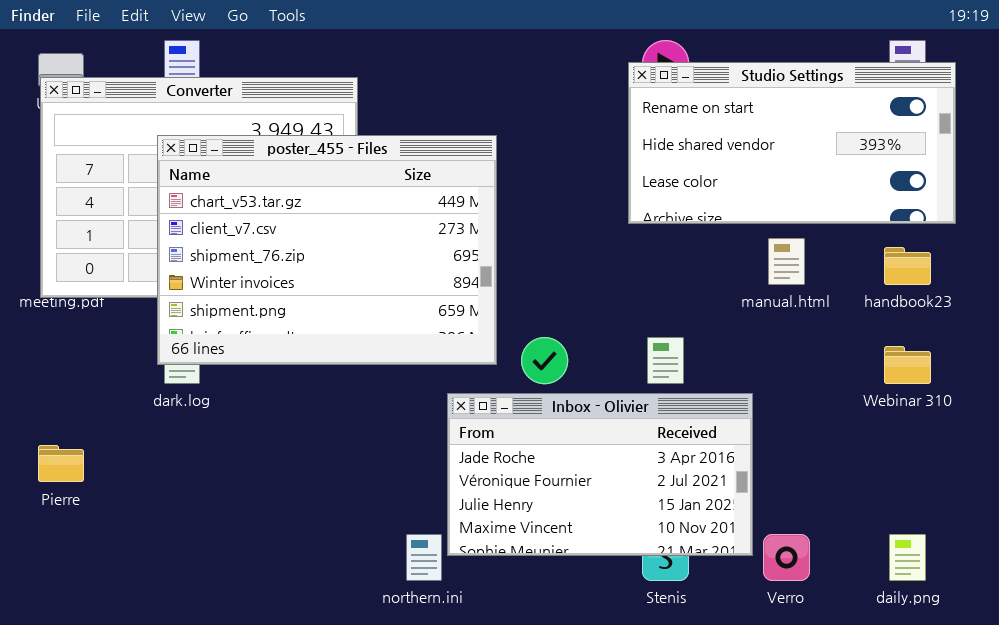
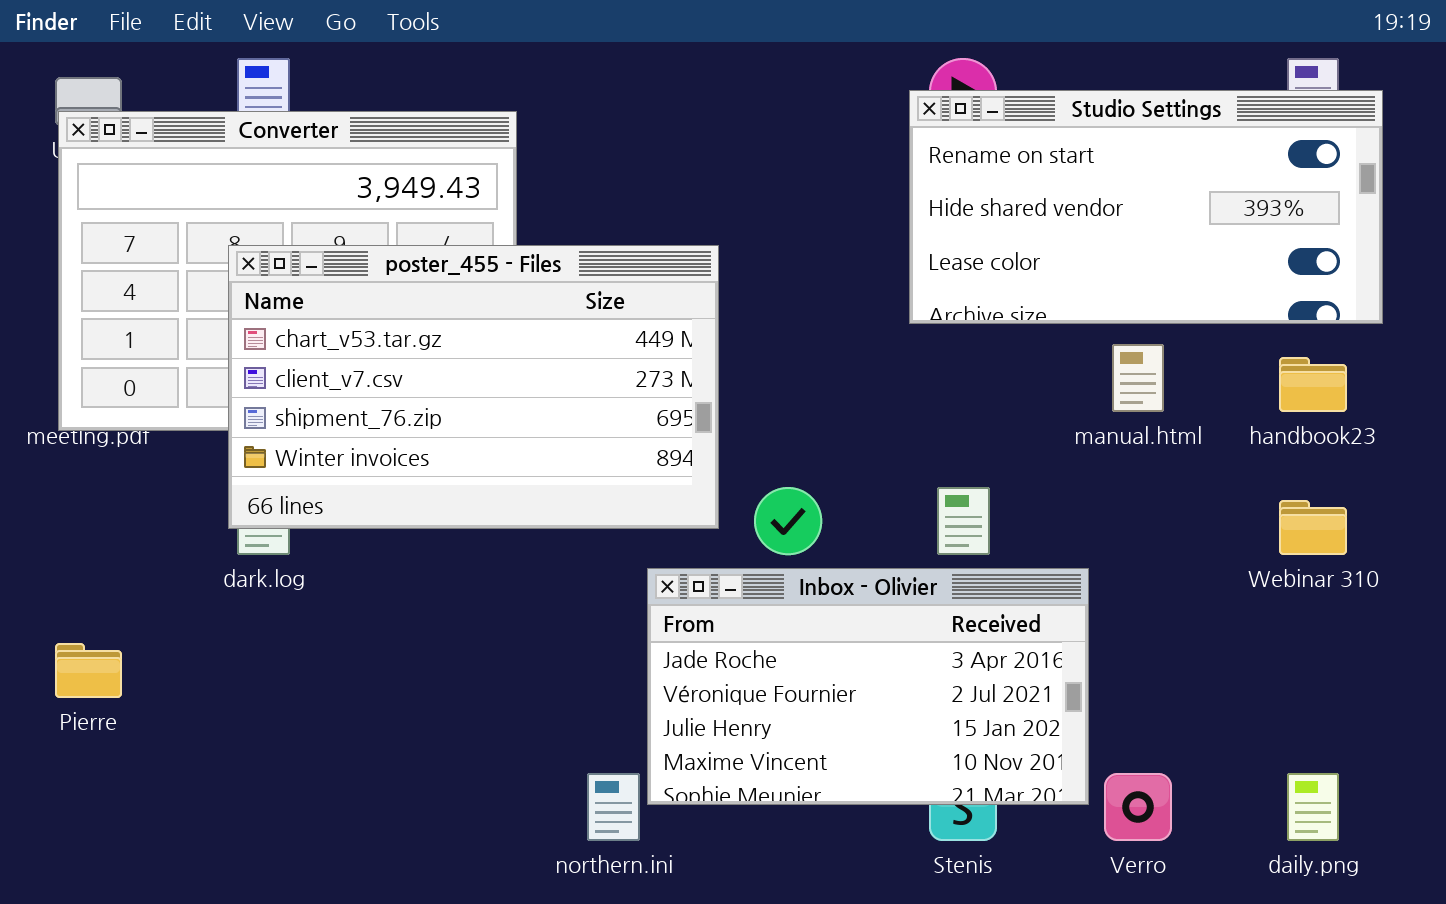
poster_455 - Files: [157,135,497,365] -> [228,245,719,529], resized

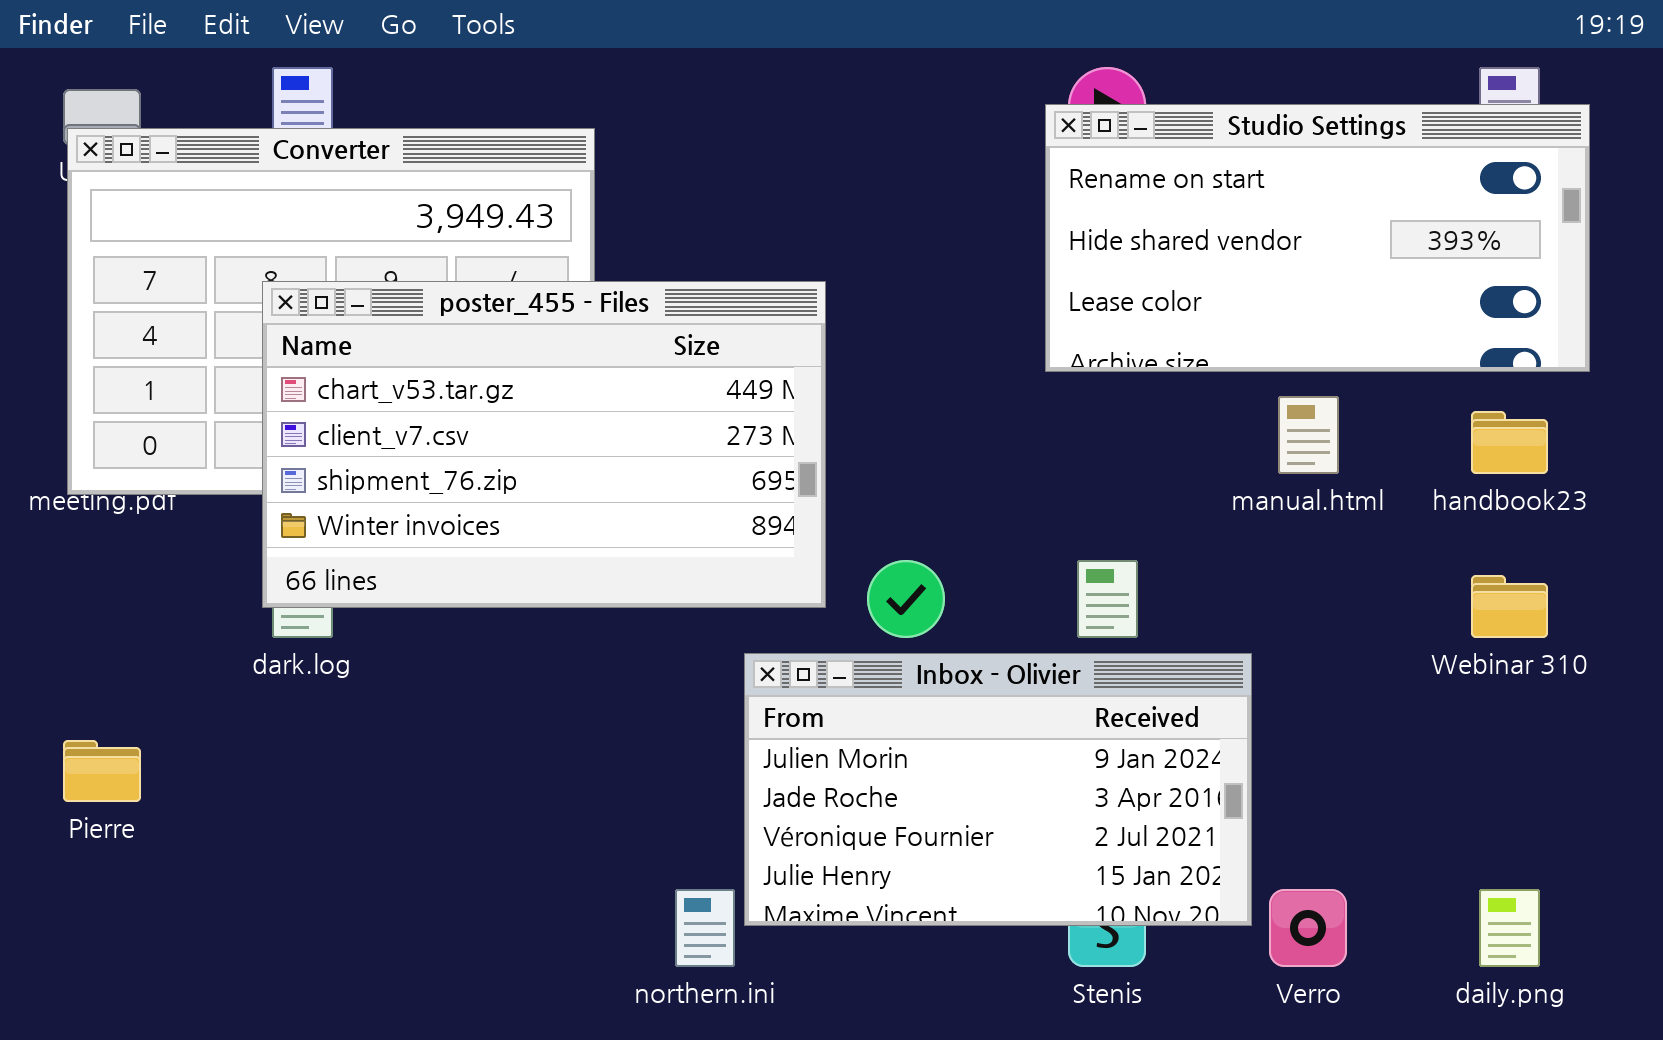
Inbox - Olivier: [647,568,1089,805] -> [744,653,1252,926], scrolled up 1 row

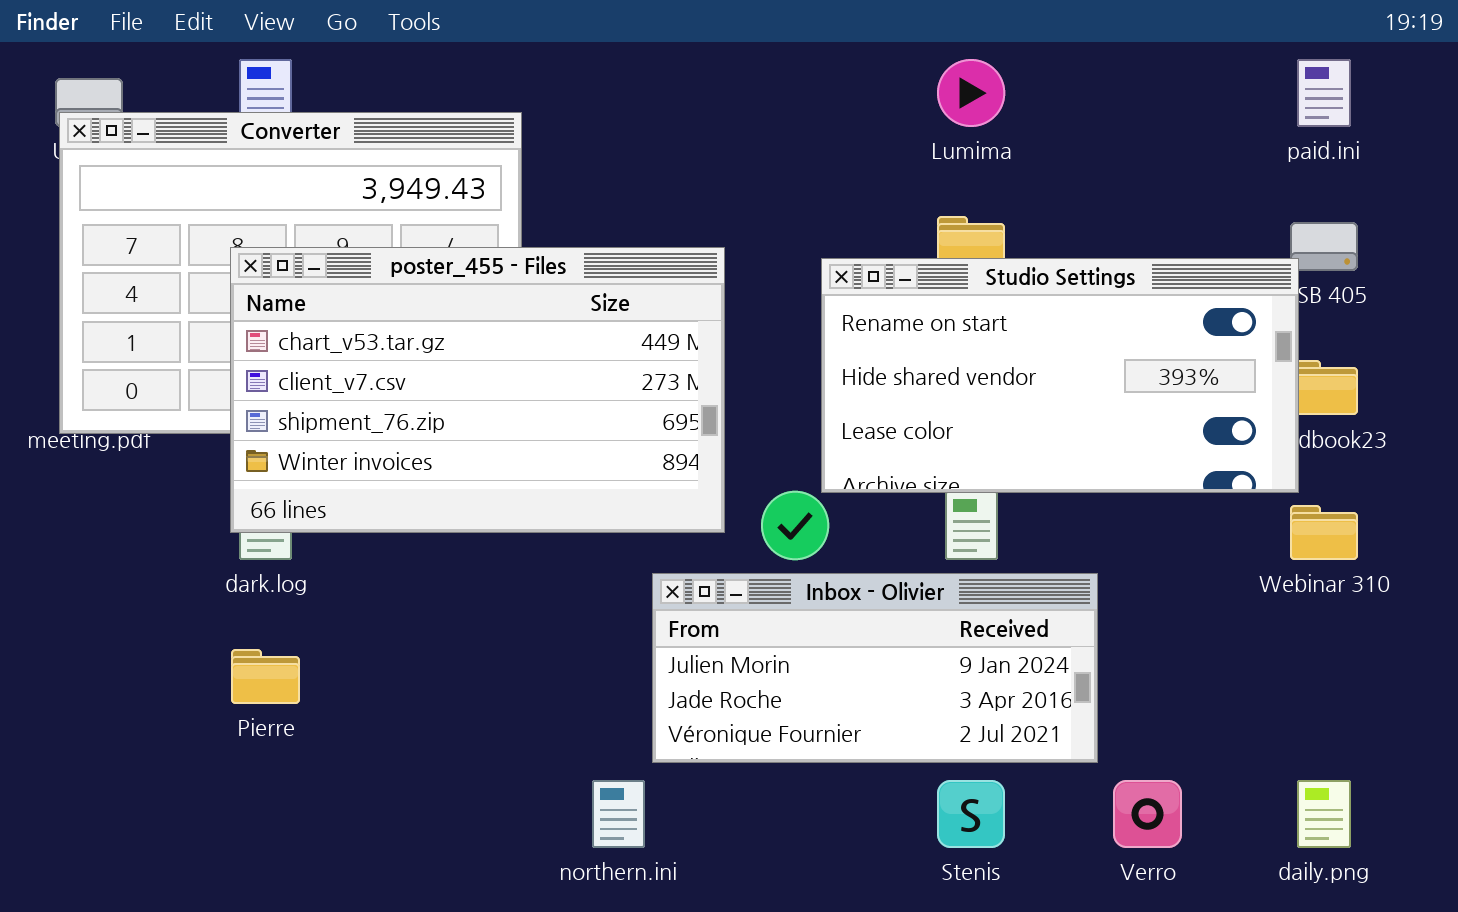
Studio Settings: [1045,104,1590,372] -> [821,258,1299,493], moved
Inbox - Olivier: [744,653,1252,926] -> [652,573,1098,763], resized
Pierre: [63,740,141,802] -> [231,649,300,704], moved

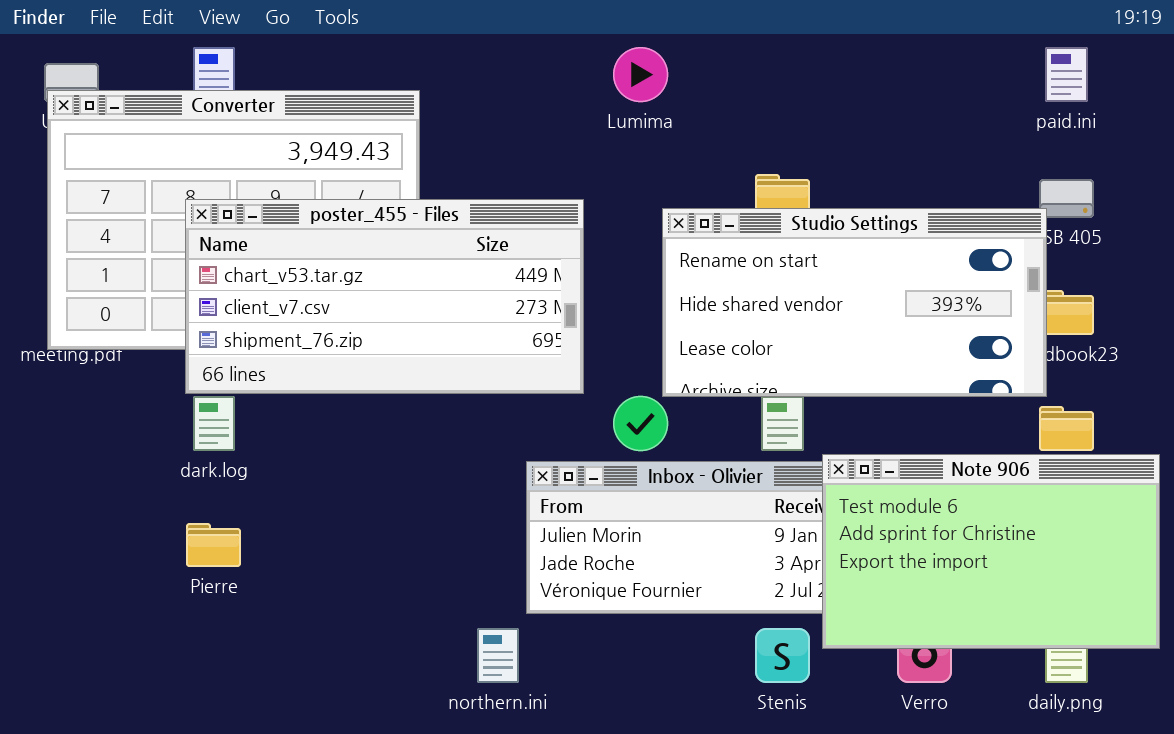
Lumima: [937,59,1005,127] -> [613,47,668,102], moved
poster_455 - Files: [230,247,725,533] -> [185,199,584,394], resized
Note 906: none -> [822,454,1160,649], opened

